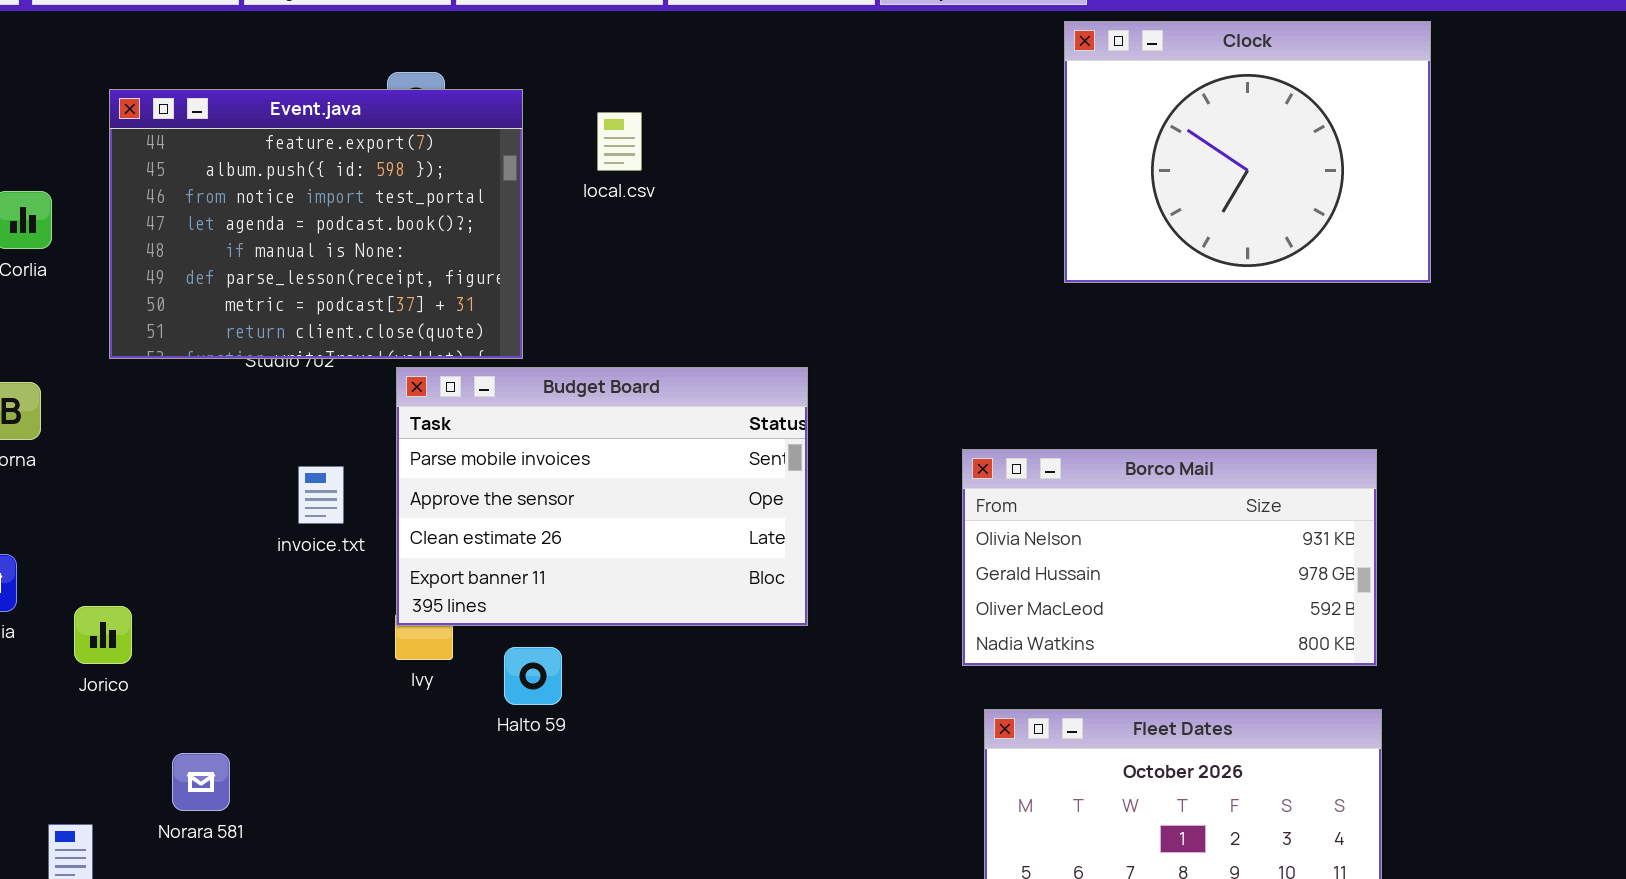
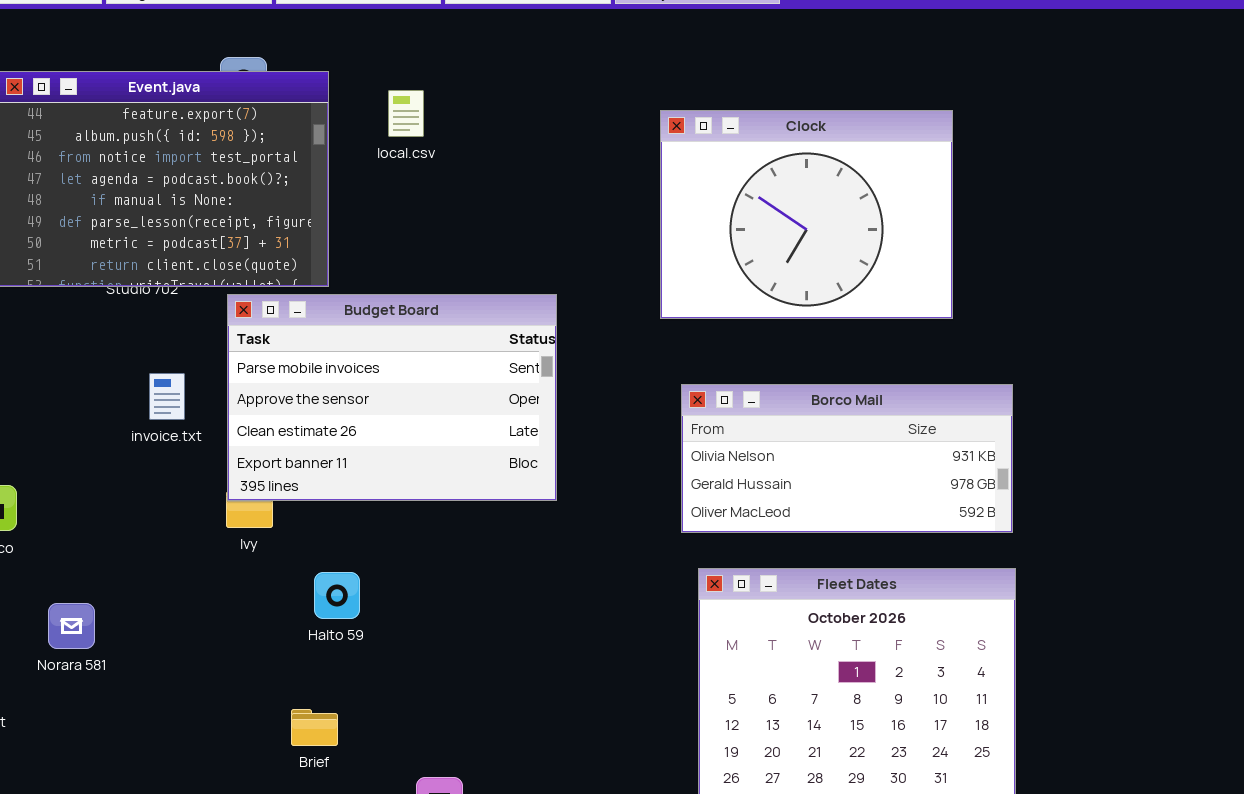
Clock: [1064,21,1431,283] -> [660,110,953,319], moved
Borco Mail: [962,449,1377,666] -> [681,384,1013,533], resized
Halto 59: [504,647,562,705] -> [314,572,360,619], moved

